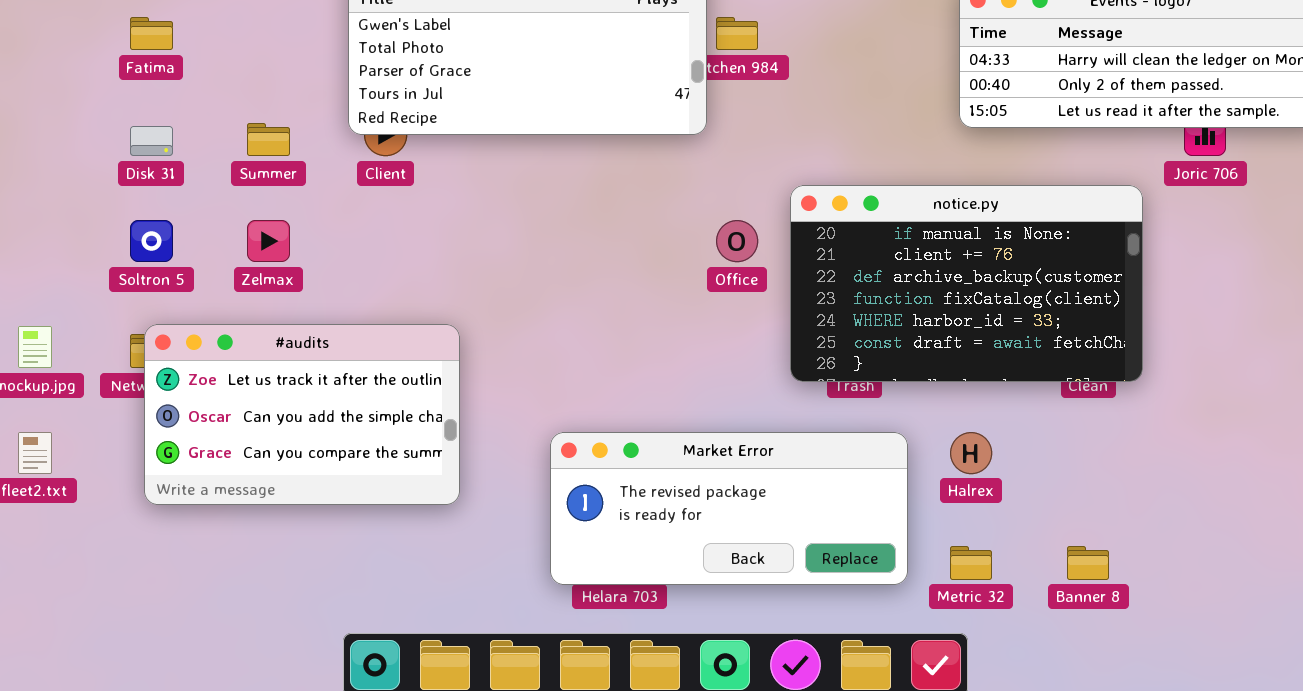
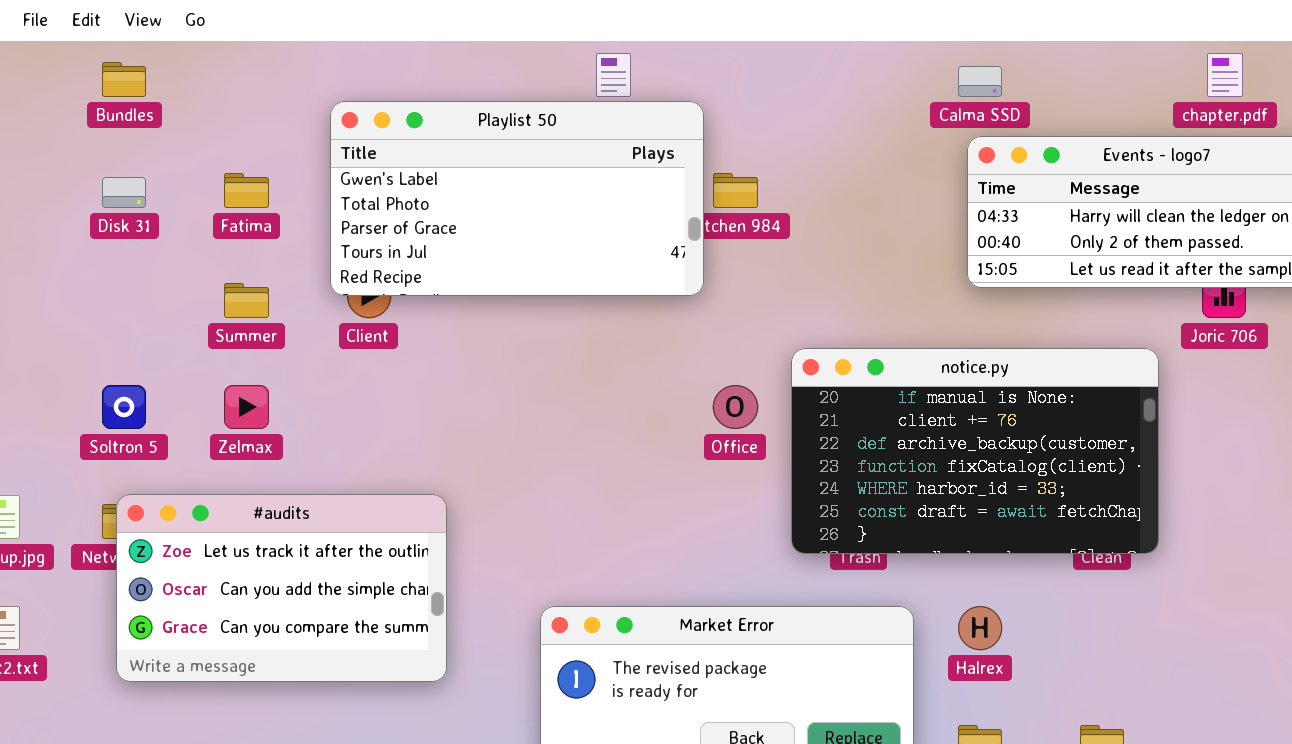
Fatima: [130,17,173,50] -> [224,173,269,208], moved
Disk 31: [130,126,173,156] -> [102,177,146,208], moved

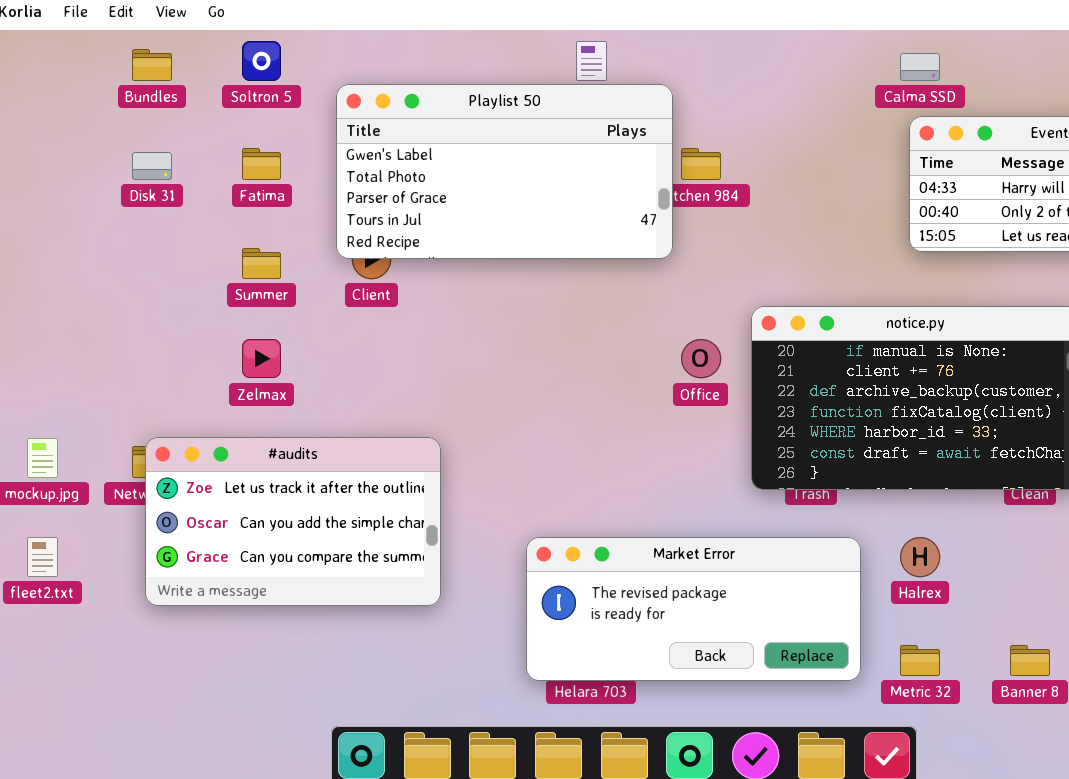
Soltron 5: [102,385,146,429] -> [242,41,281,81], moved

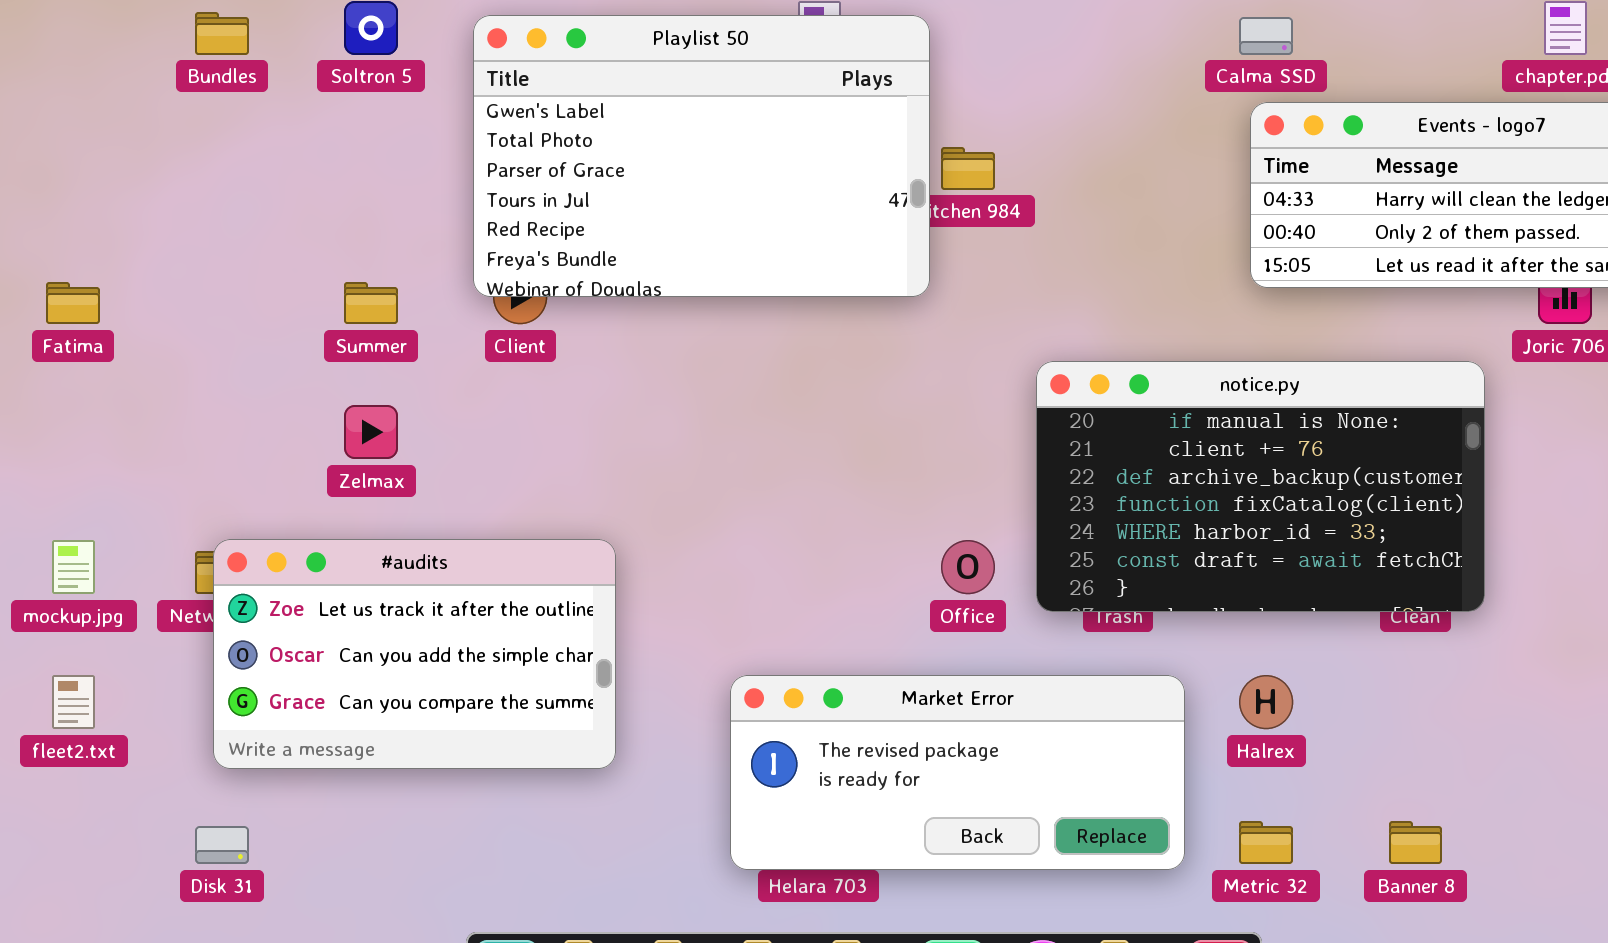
Playlist 50: [336,84,673,259] -> [473,15,930,297], resized
Fatima: [242,148,281,180] -> [46,282,100,324], moved
Disk 31: [132,152,172,180] -> [195,826,249,864], moved
Office: [681,339,721,378] -> [941,540,995,594], moved

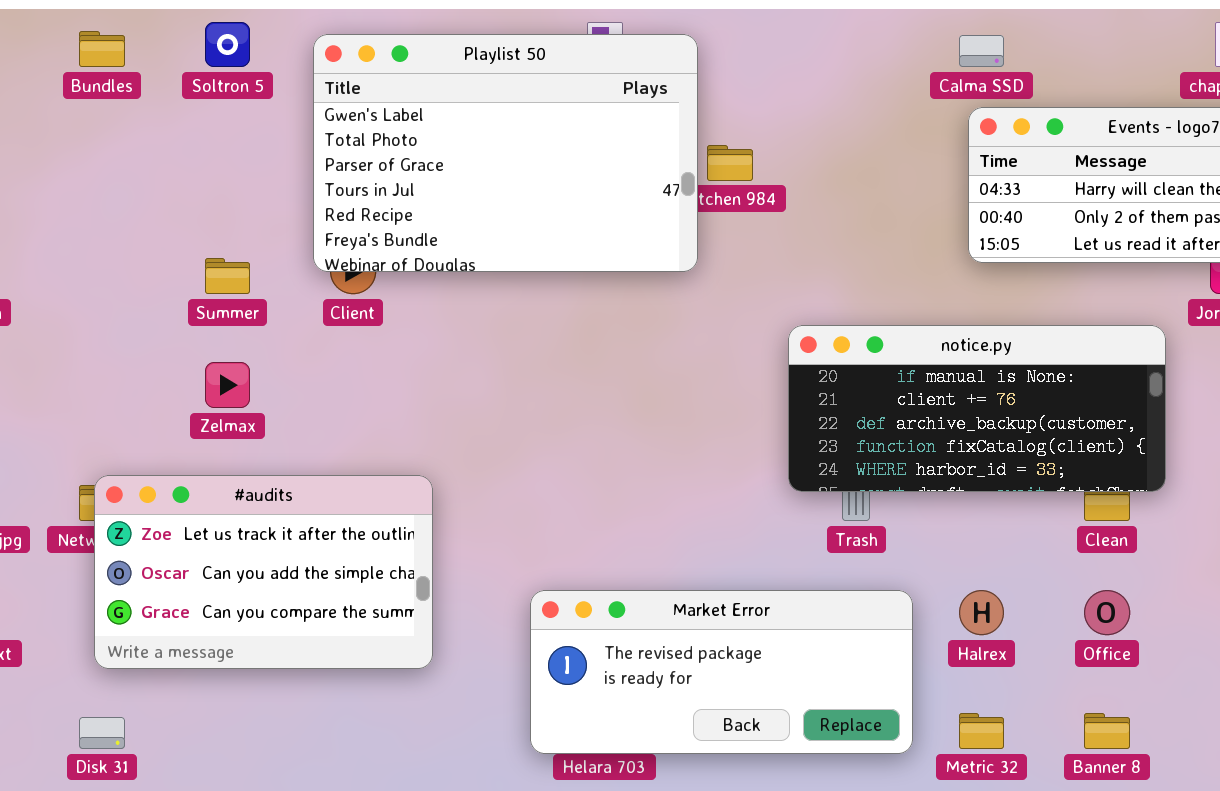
notice.py: [1036,361,1485,612] -> [788,325,1166,492], resized
Office: [941,540,995,594] -> [1084,590,1130,635], moved

